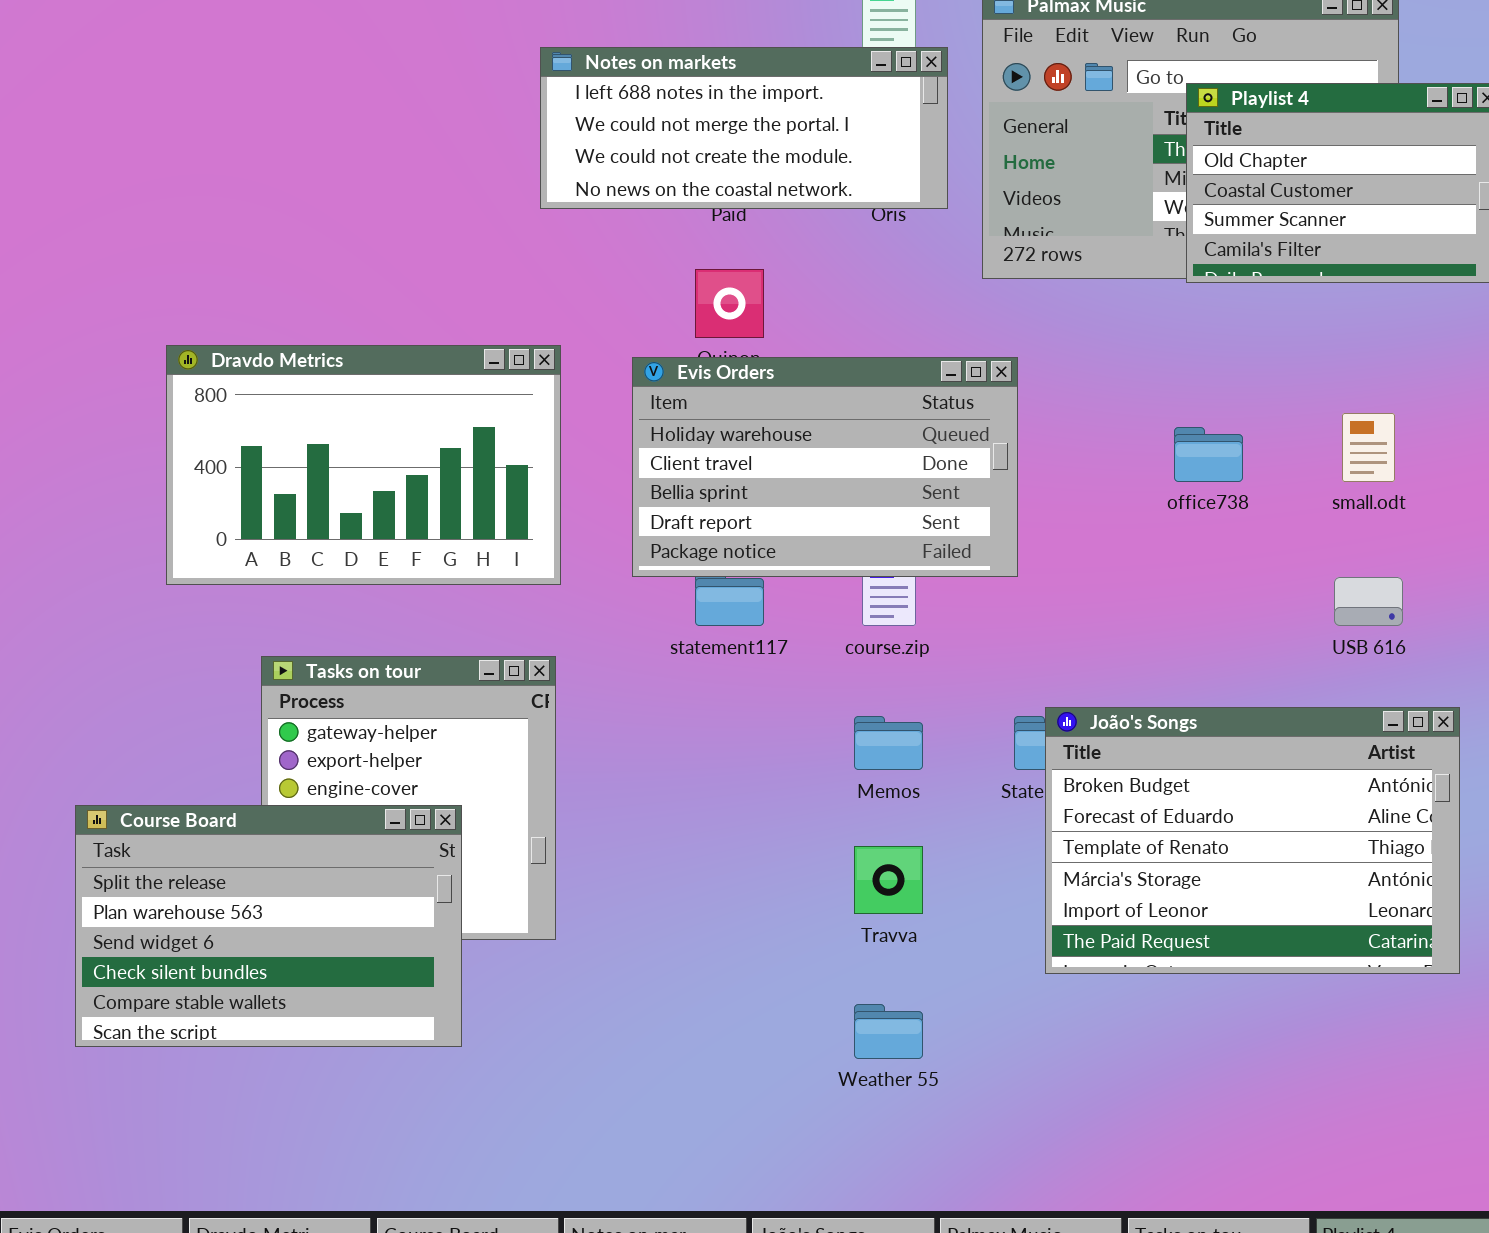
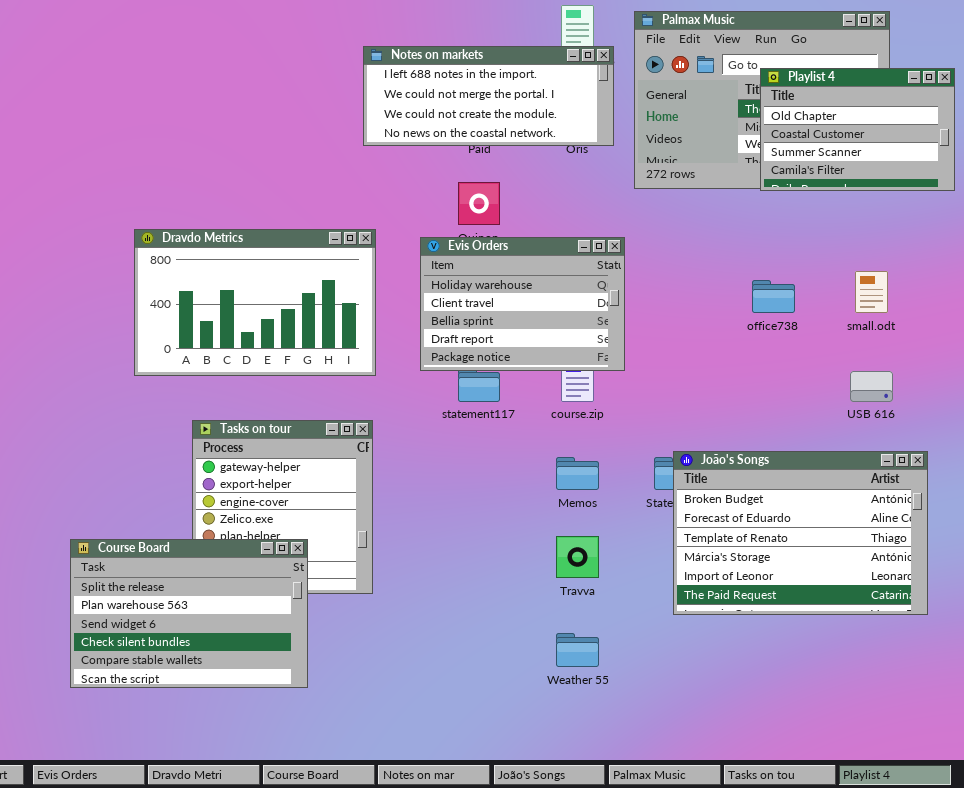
Evis Orders: [632,357,1018,577] -> [420,237,625,371], resized
Course Board: [75,805,462,1047] -> [70,539,308,688], moved

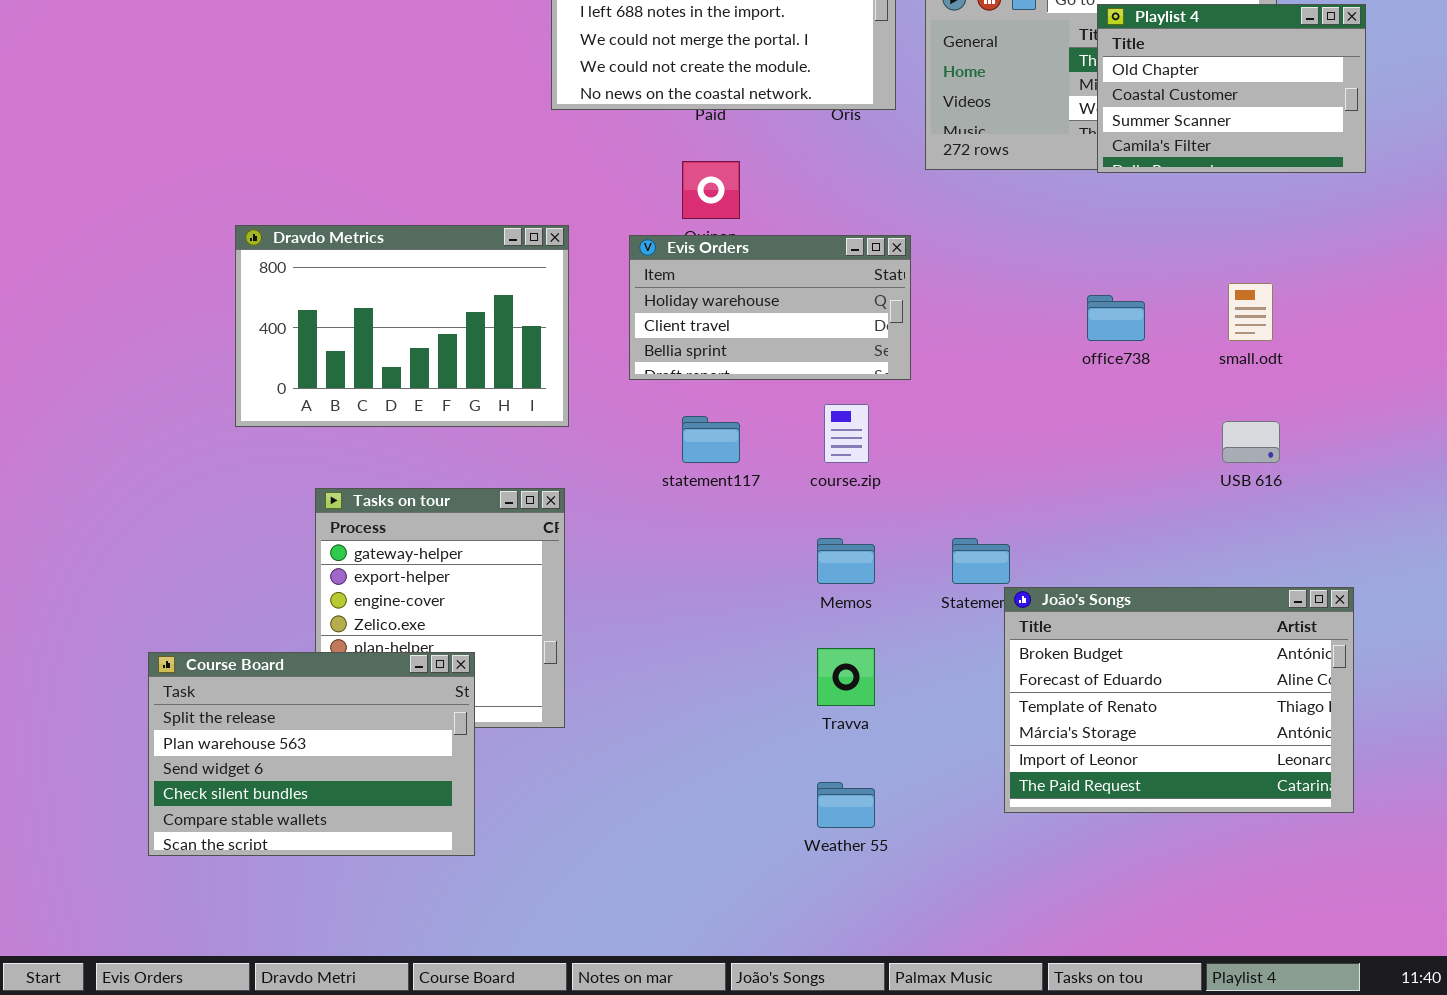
Evis Orders: [420,237,625,371] -> [629,235,911,380], resized
João's Songs: [673,451,928,615] -> [1004,587,1354,813], moved

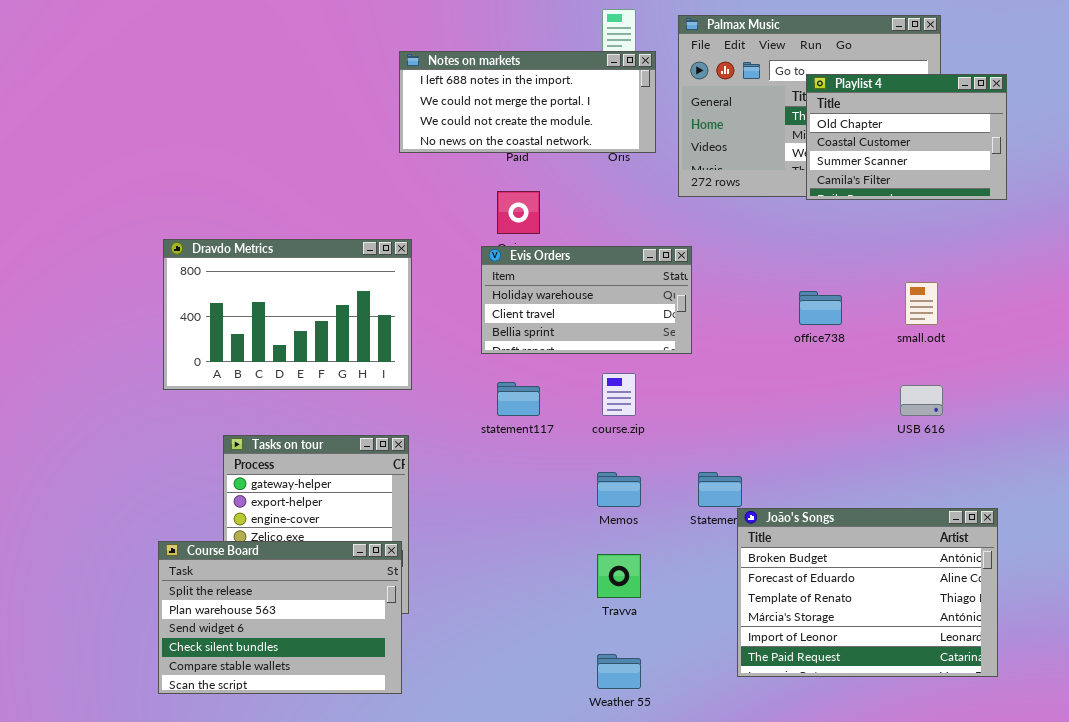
Evis Orders: [629,235,911,380] -> [481,246,692,354], moved
Course Board: [148,652,475,856] -> [158,541,402,694], moved

